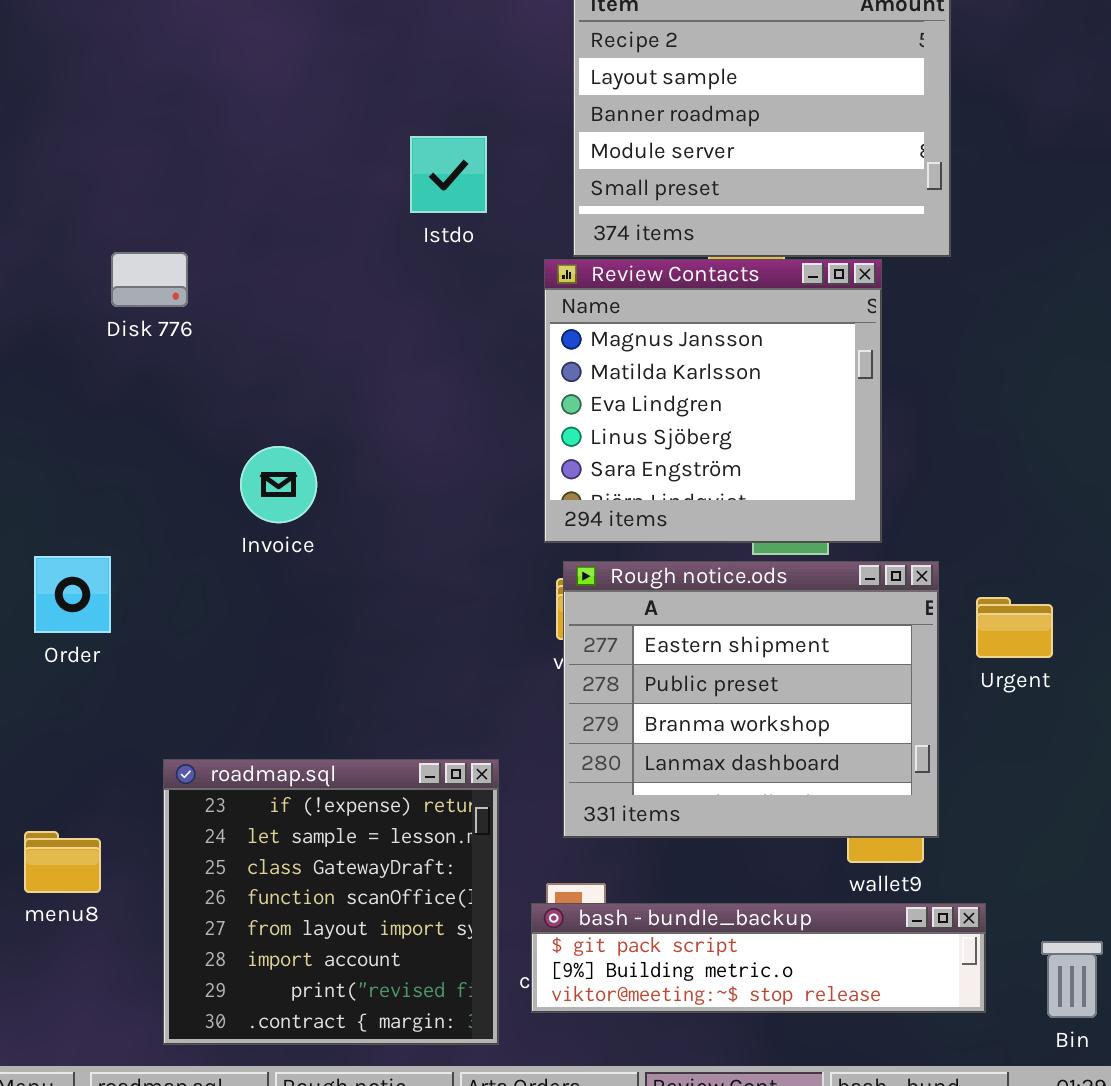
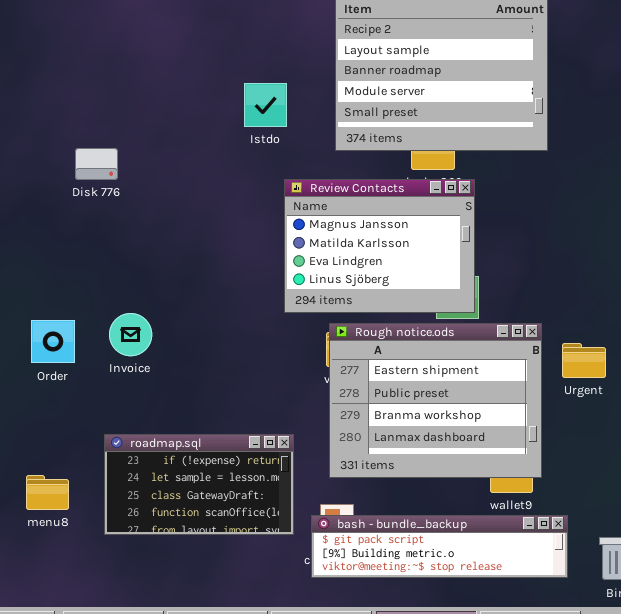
Review Contacts: [544,259,882,543] -> [284,179,475,313], moved, resized
Invoice: [240,446,317,523] -> [109,313,152,356], moved
roadmap.sql: [163,759,499,1045] -> [104,434,294,535], resized

